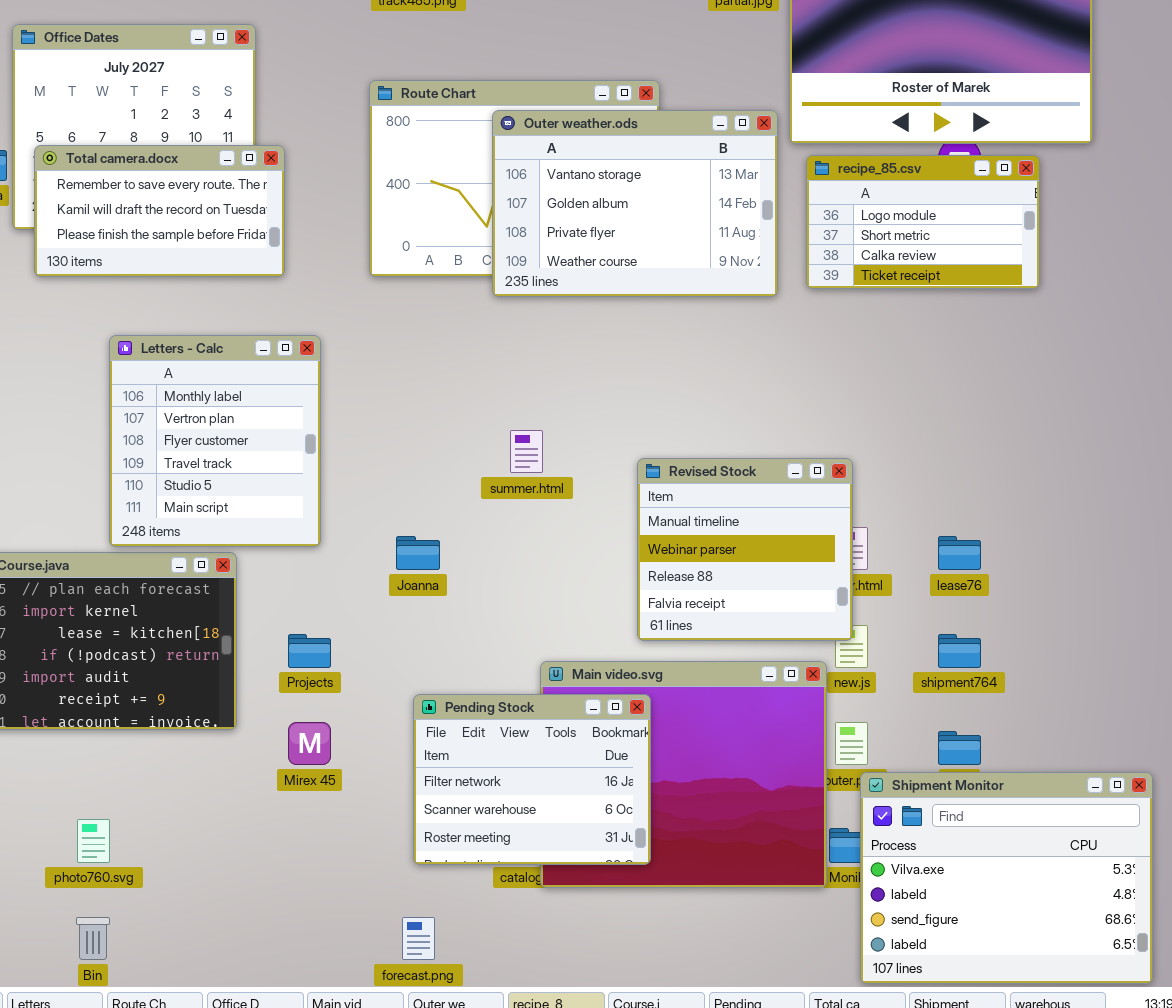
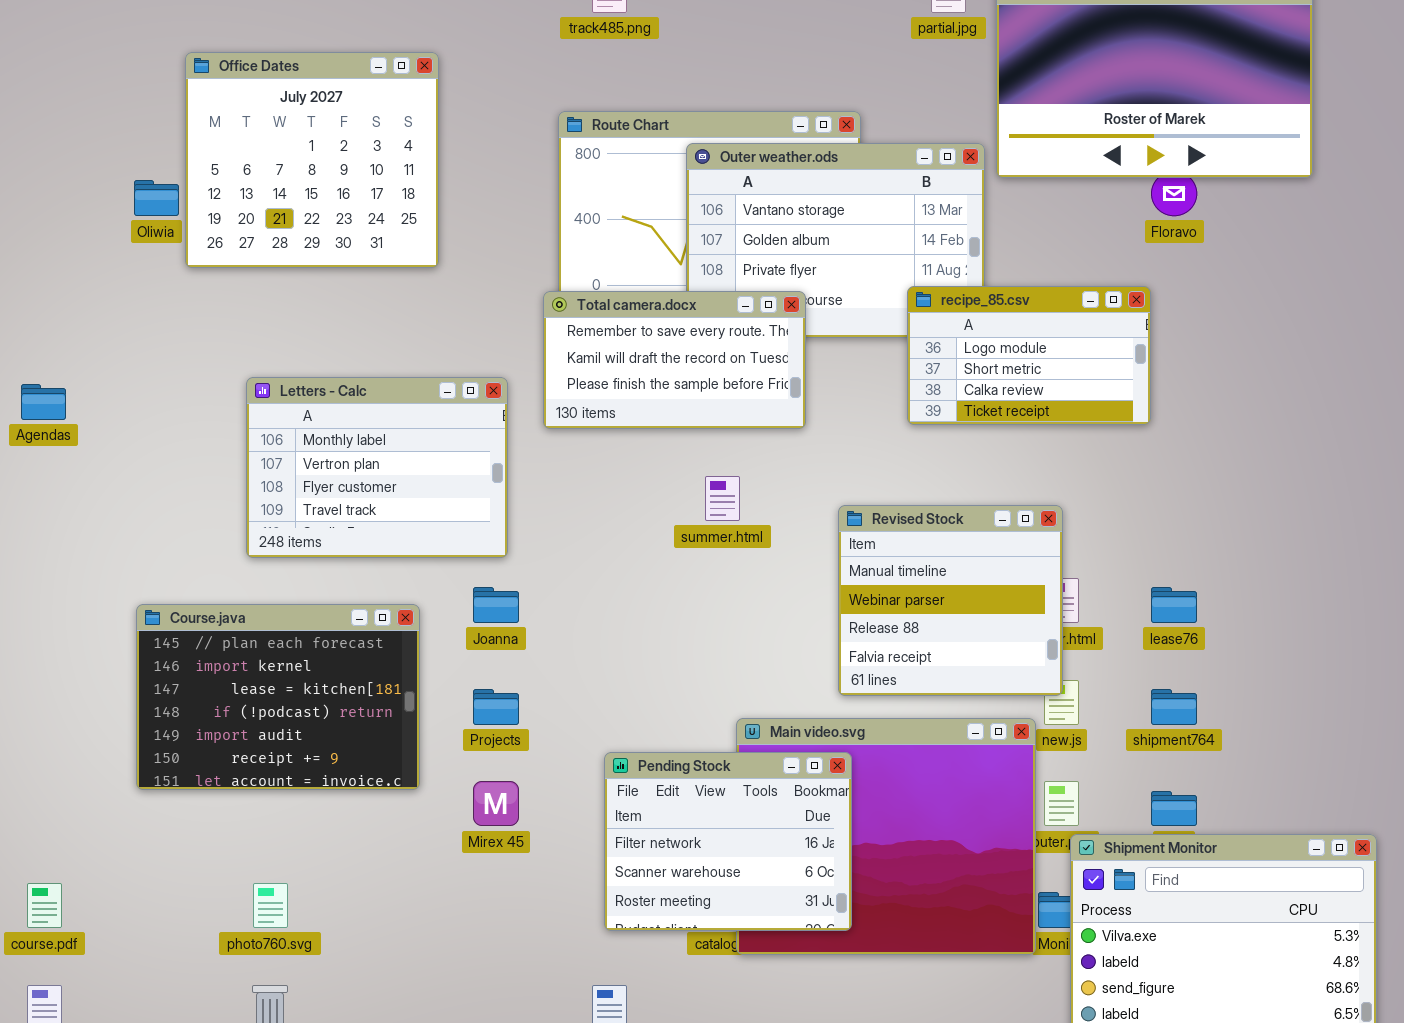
Total camera.docx: [34,145,285,277] -> [543,291,806,429], moved
recipe_85.csv: [806,155,1040,289] -> [907,286,1151,425], moved
Letters - Calc: [109,335,321,547] -> [246,377,508,558], resized
Joanna: [396,536,440,570] -> [473,587,519,623], moved

